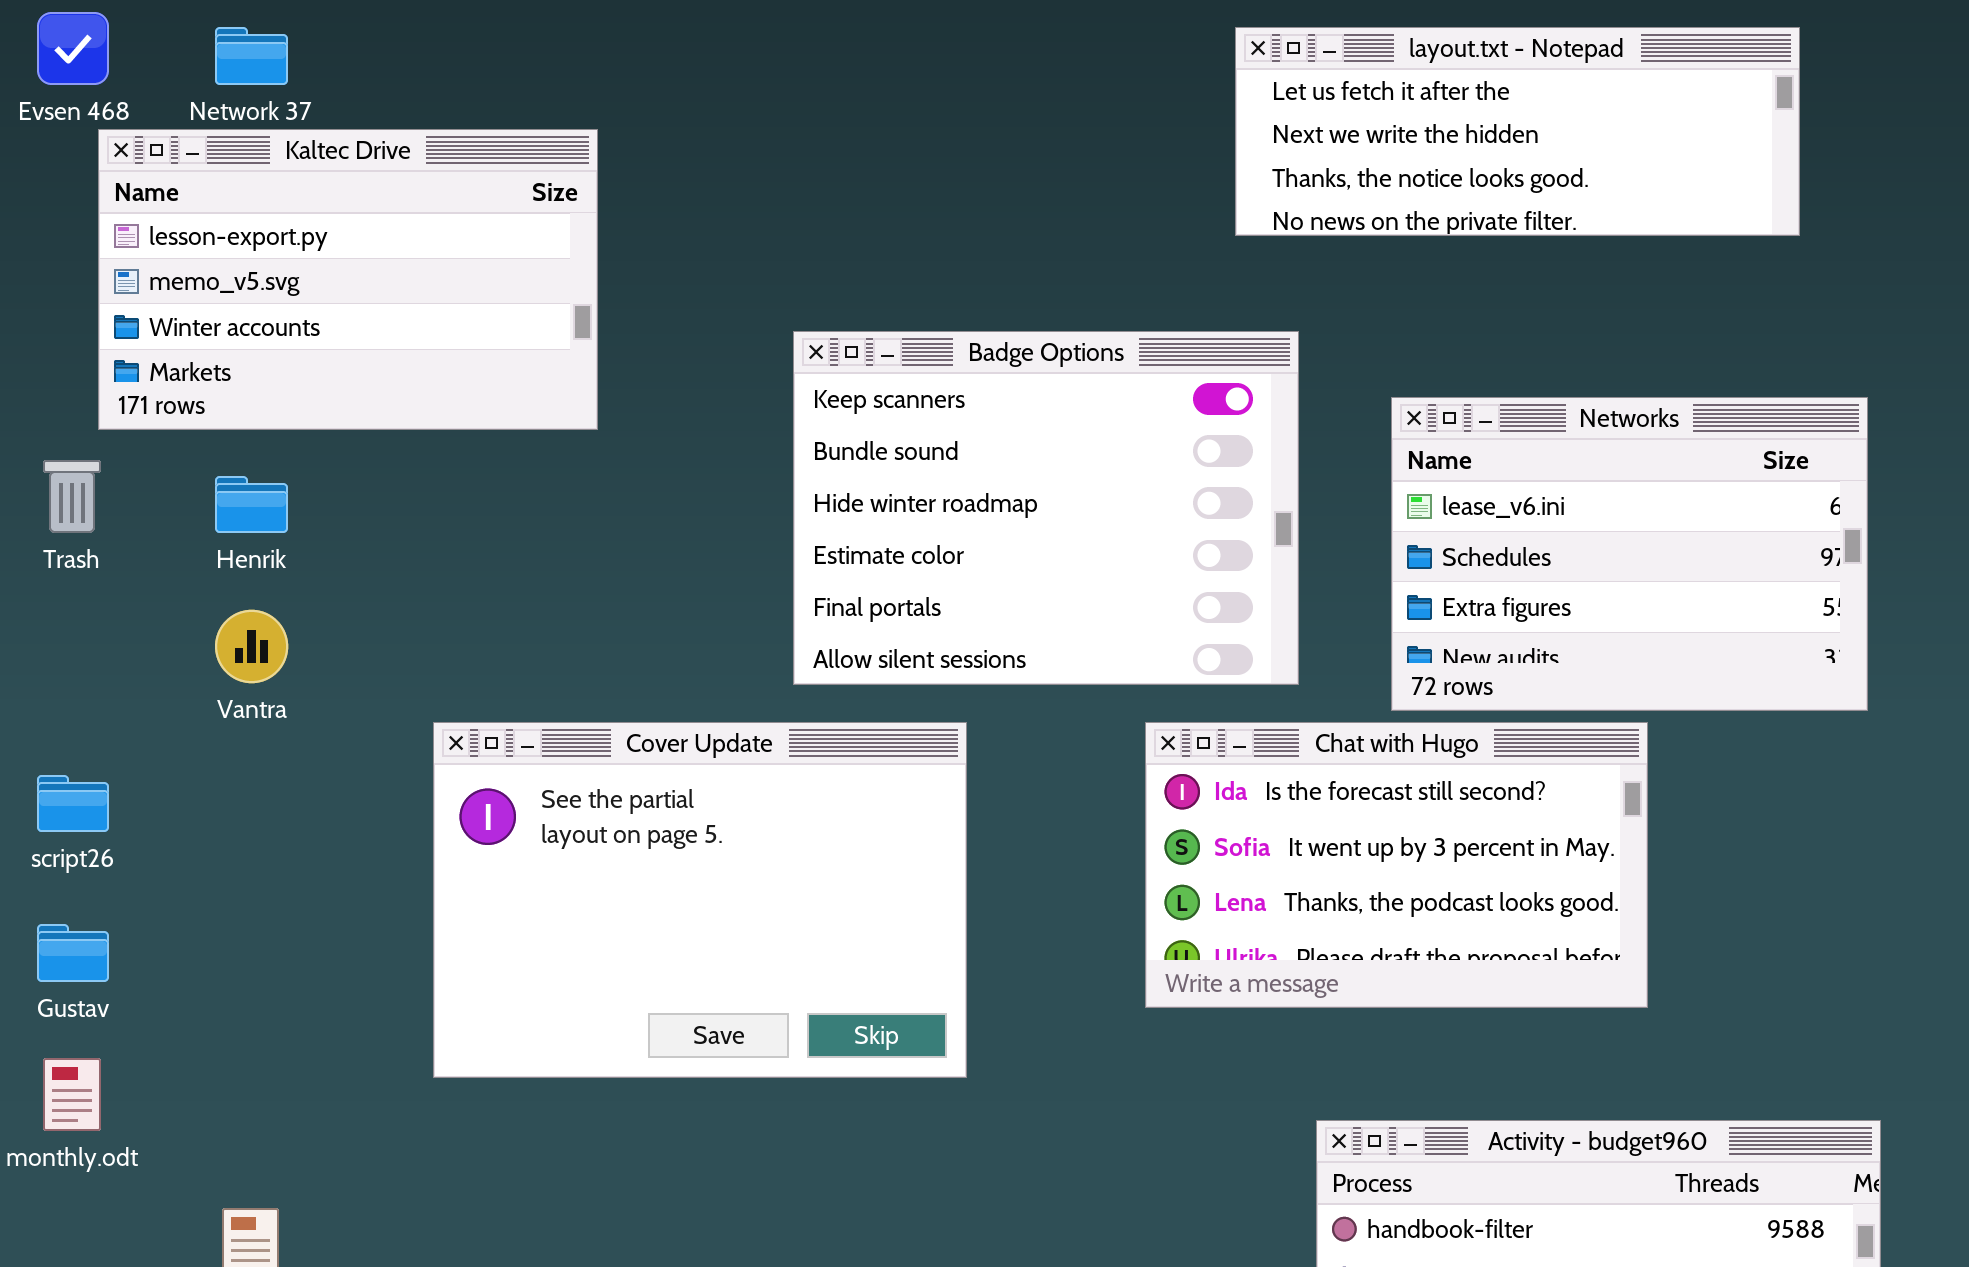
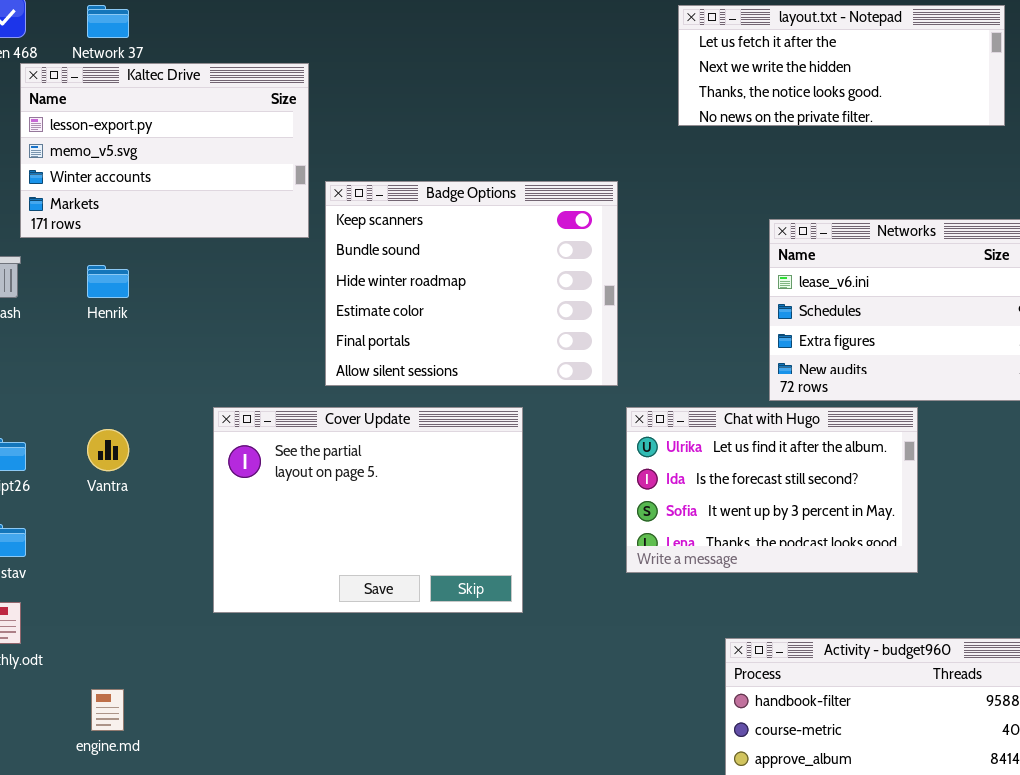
Badge Options: [793,331,1299,685] -> [325,181,618,386], moved
Vantra: [215,610,288,683] -> [87,429,129,471], moved
Chat with Hugo: [1145,722,1648,1008] -> [626,407,918,573], scrolled up 1 row

